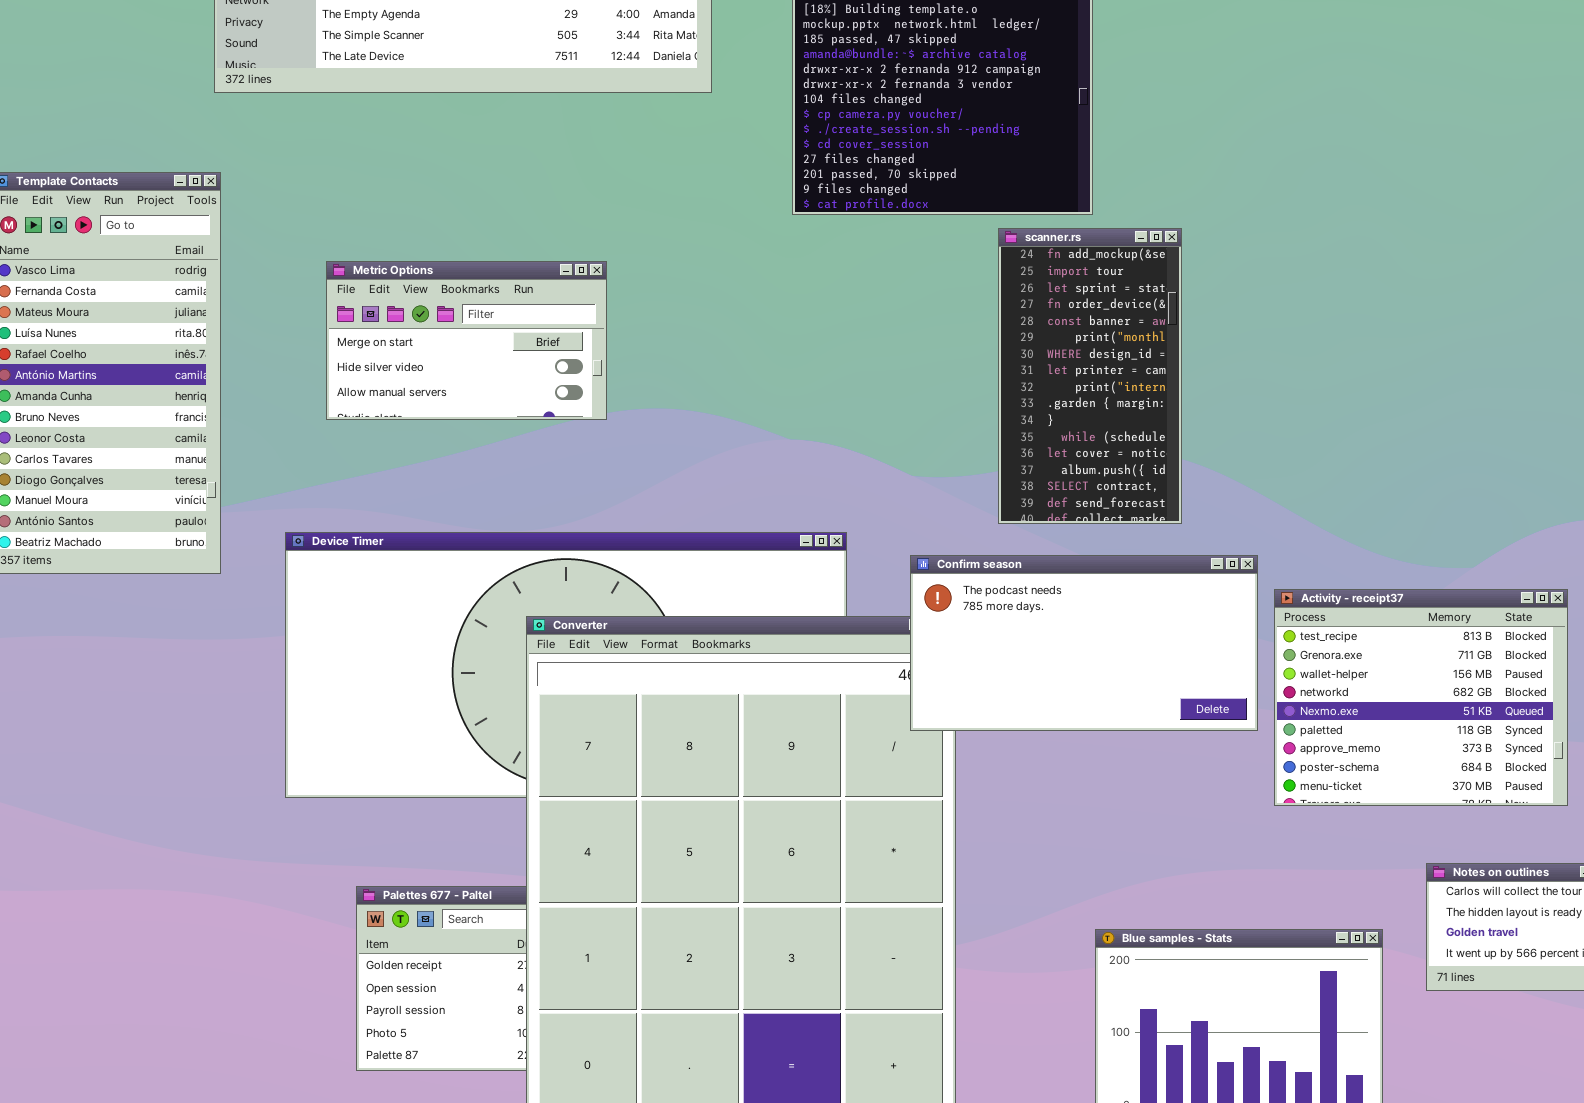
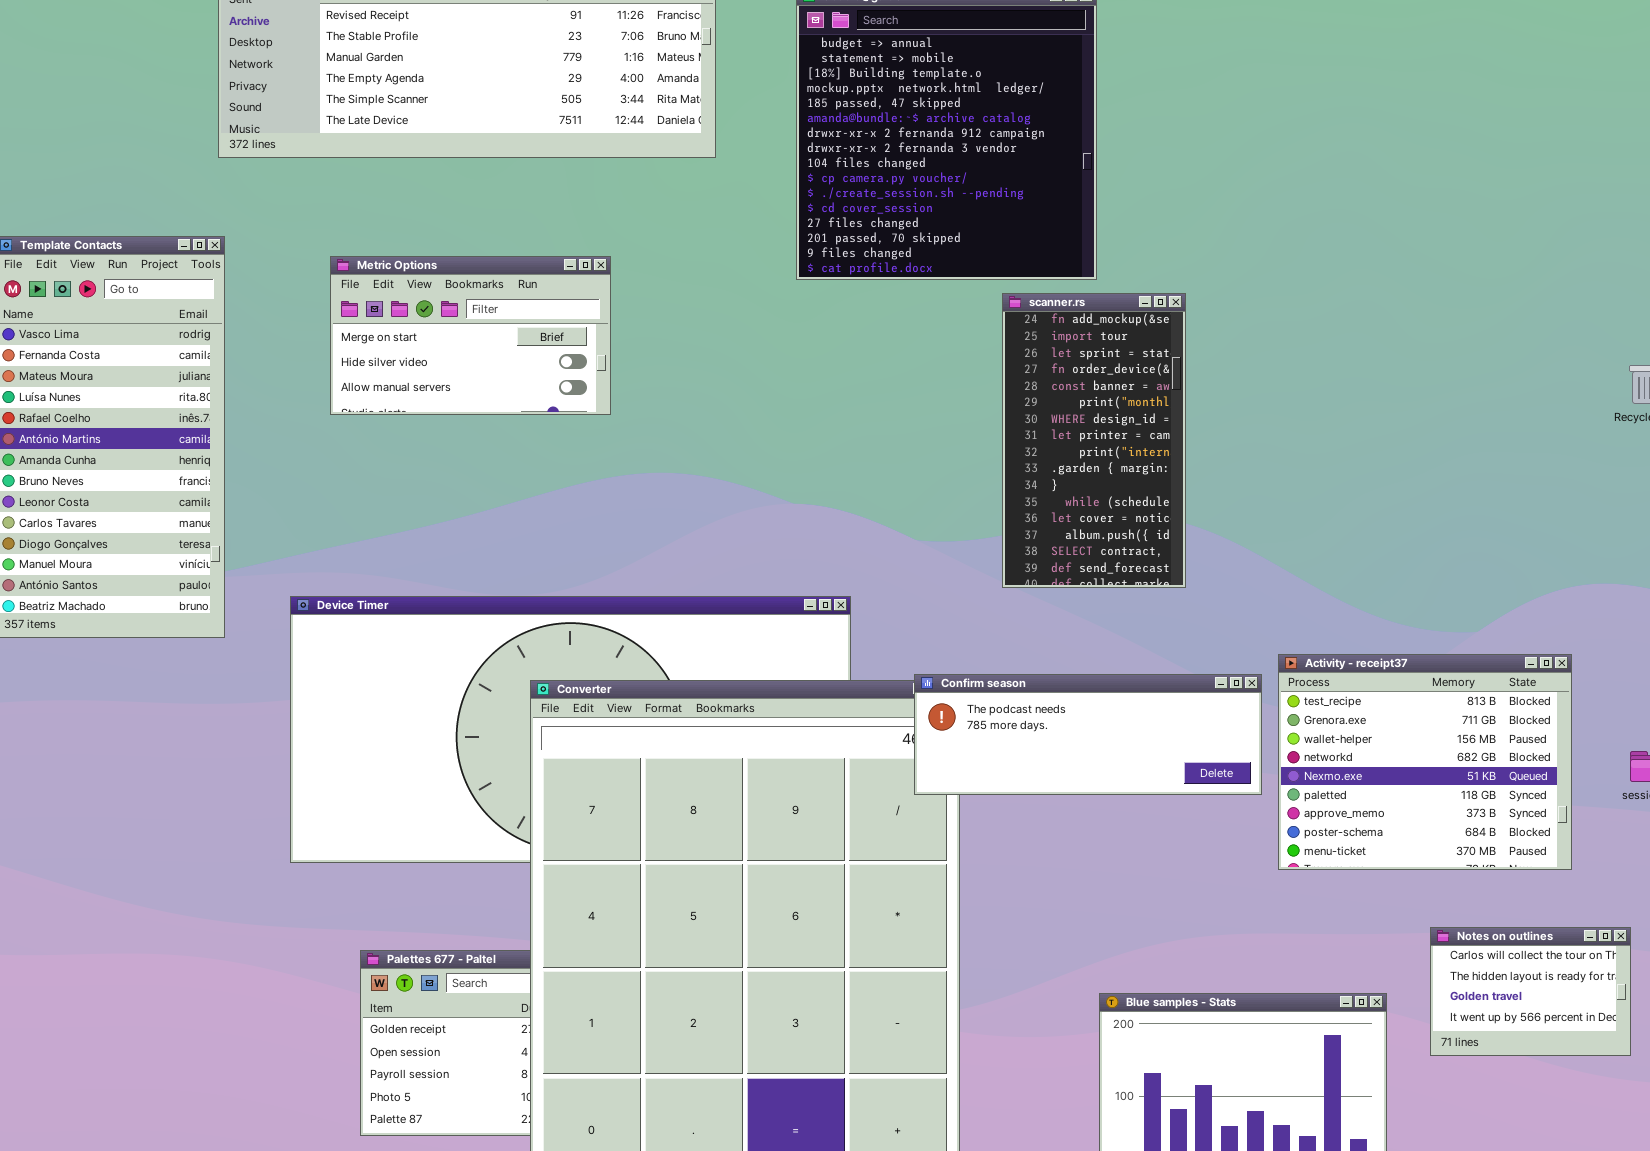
Metric Options: [326,261,607,420] -> [330,256,611,415], moved
Confirm season: [910,555,1258,731] -> [914,674,1262,795], resized

